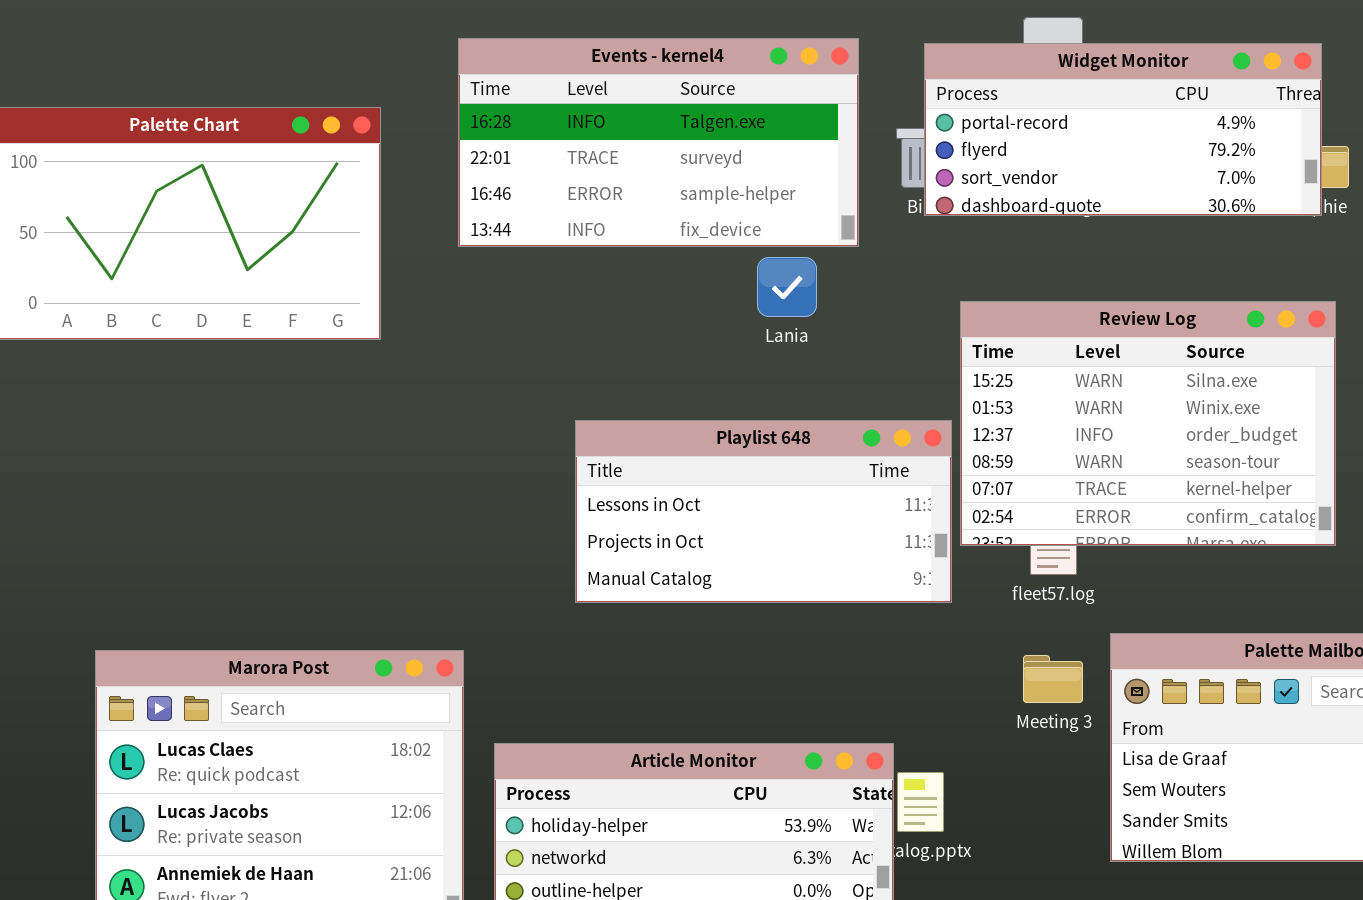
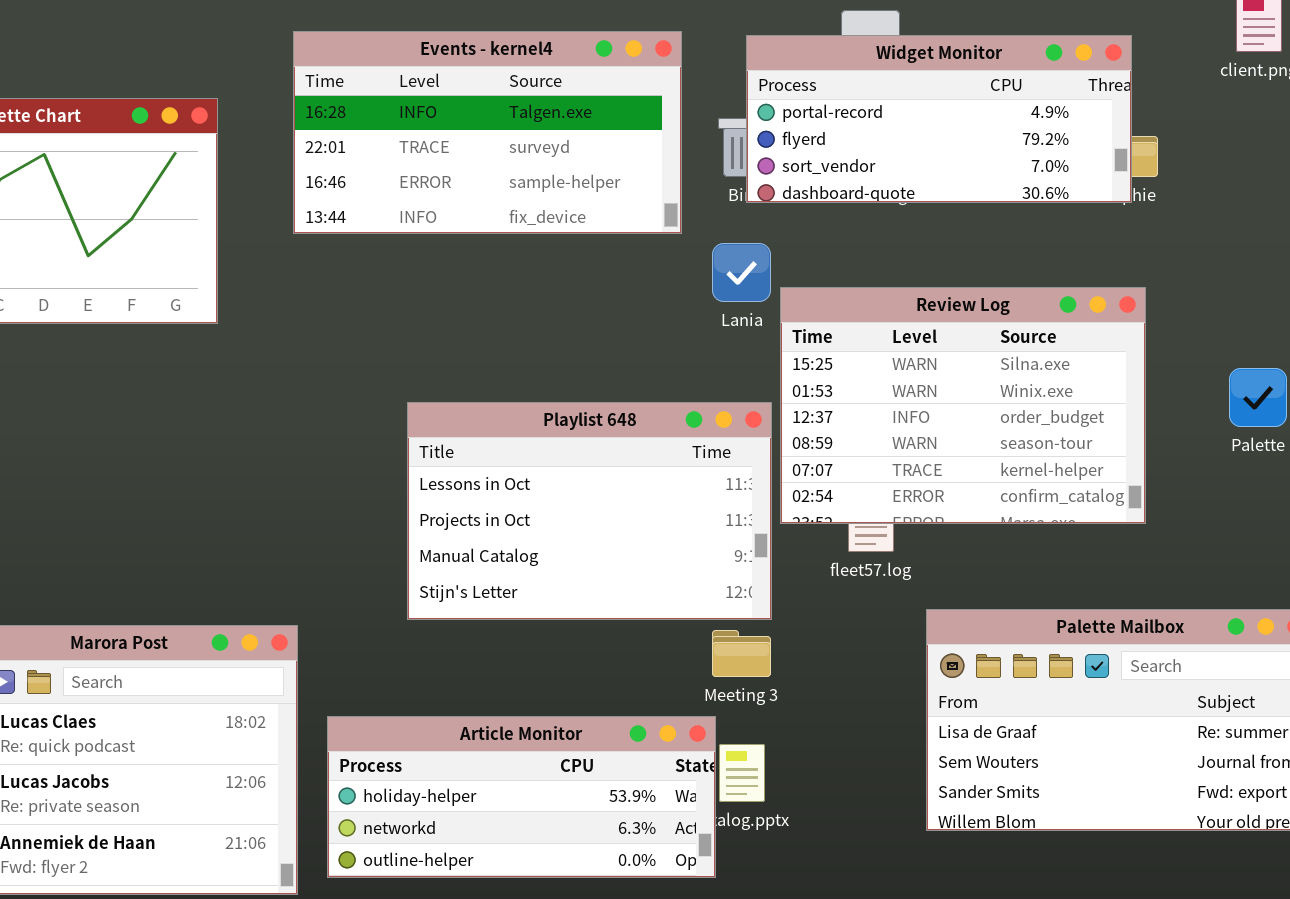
Lania: [757,257,817,317] -> [712,243,771,302], moved
Playlist 648: [575,420,952,603] -> [407,402,772,620], resized
Meeting 3: [1023,655,1083,703] -> [712,630,771,677], moved

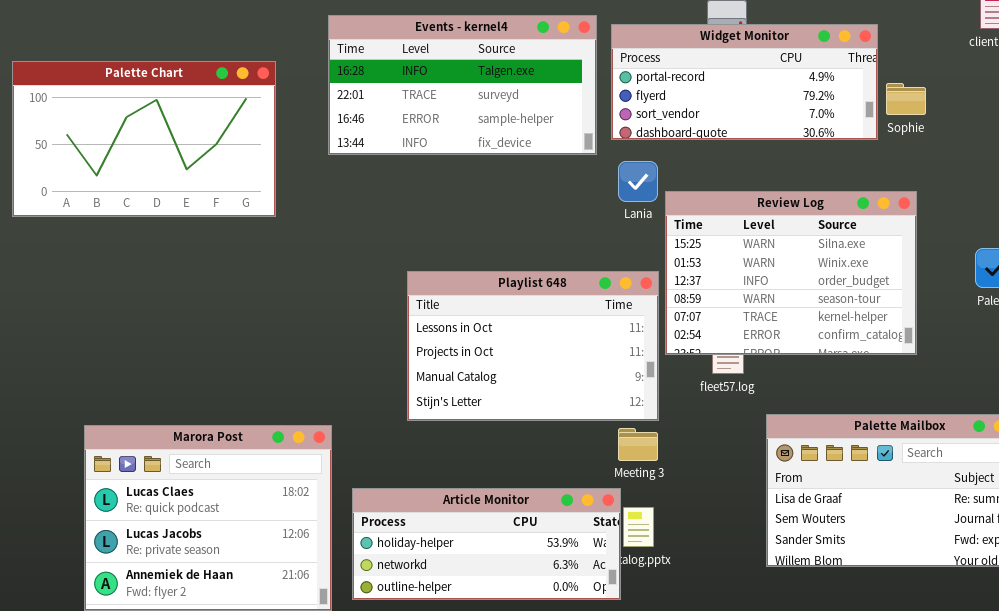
Widget Monitor: [746,35,1132,203] -> [611,24,878,140], moved

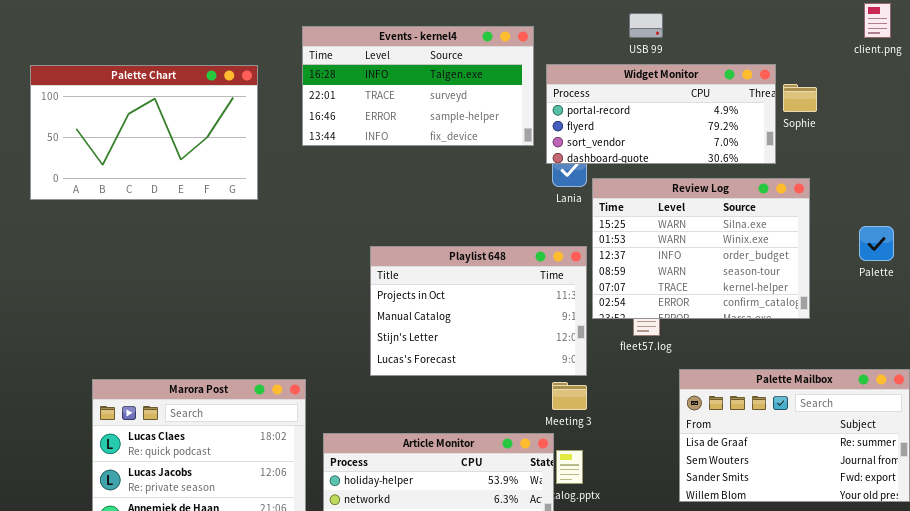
Widget Monitor: [611,24,878,140] -> [546,64,776,164], moved
Playlist 648: [407,271,659,421] -> [370,246,587,376], scrolled down 1 row

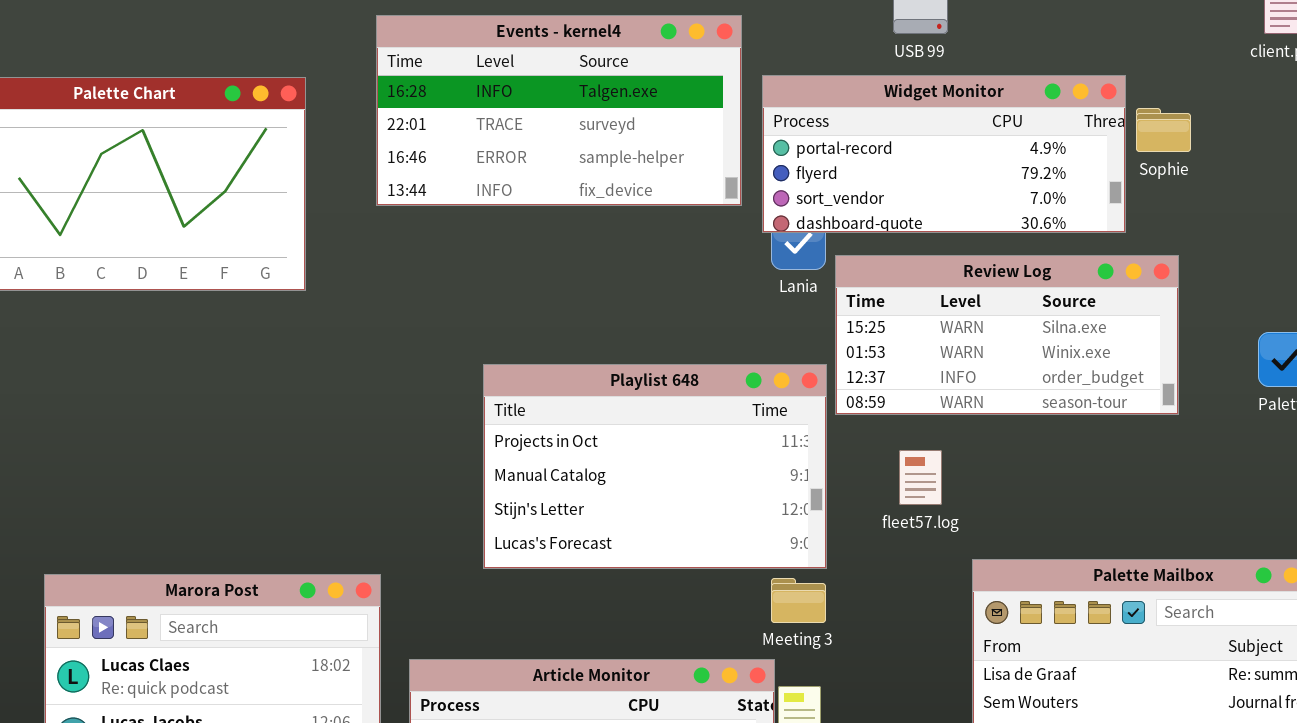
Review Log: [592,178,810,319] -> [835,255,1179,415], resized

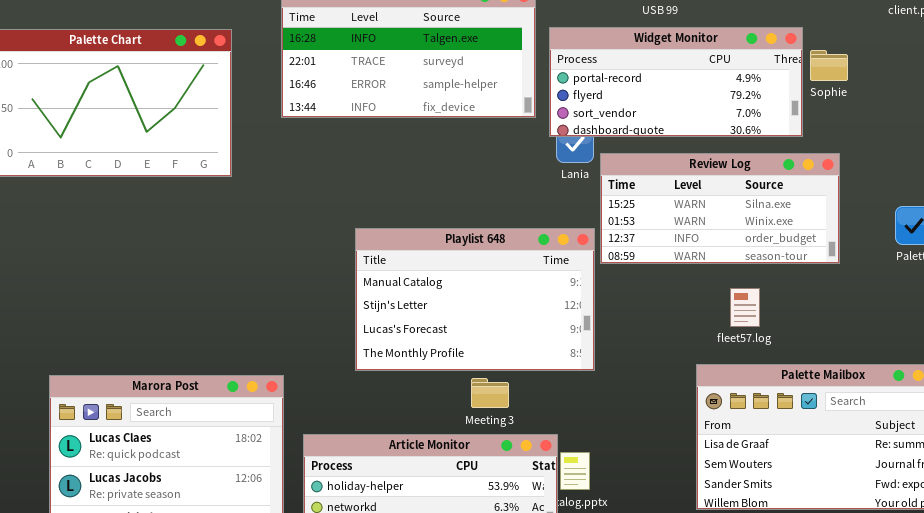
Playlist 648: [483,364,827,569] -> [355,228,595,371], scrolled down 1 row
fleet57.log: [899,450,942,505] -> [730,288,760,327], moved
Meeting 3: [771,578,826,623] -> [471,378,509,408], moved

